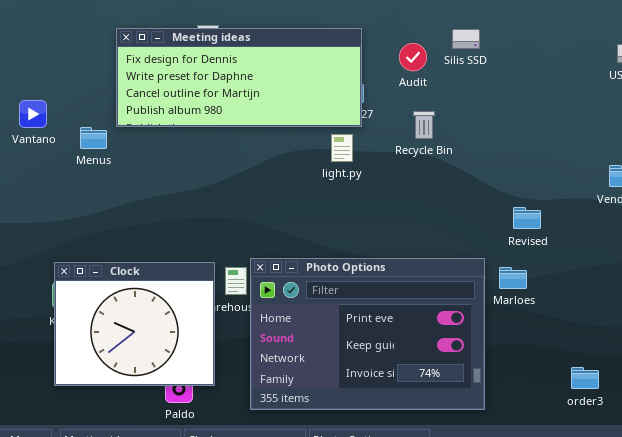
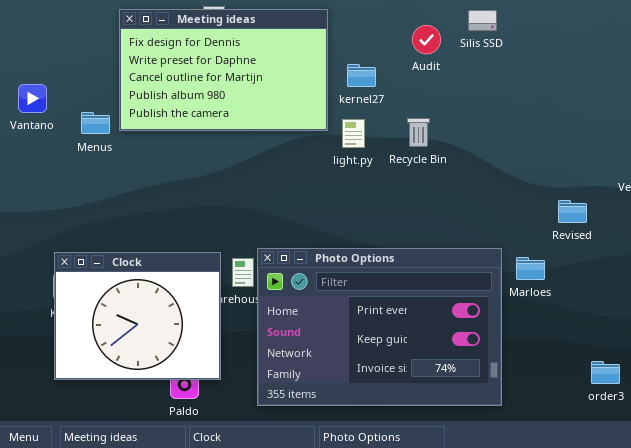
Meeting ideas: [116,28,362,127] -> [119,9,328,131], resized
Recycle Bin: [413,111,435,139] -> [407,118,430,147], moved
Revised: [513,207,541,229] -> [558,200,587,223], moved

